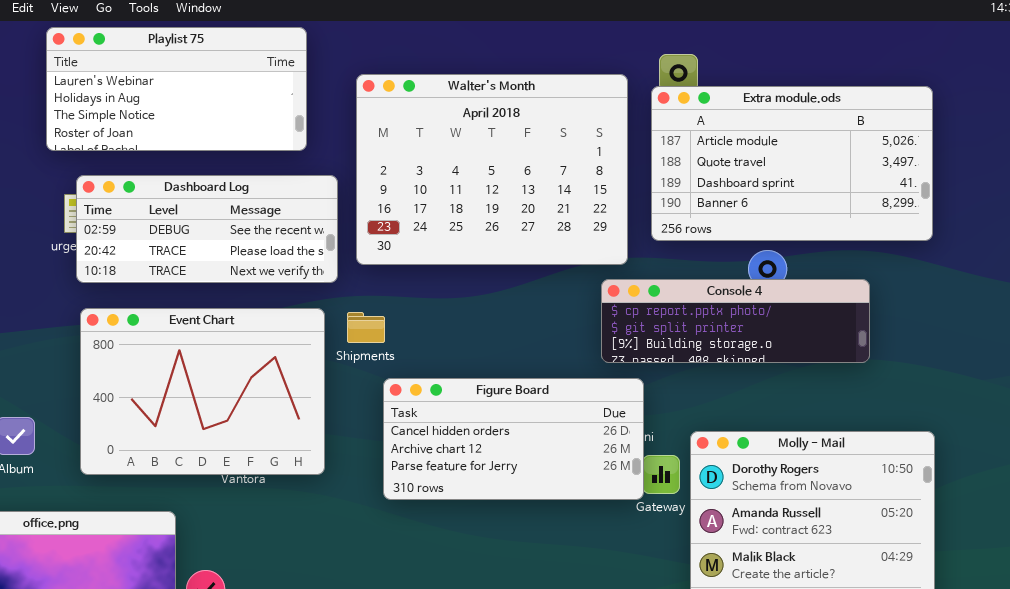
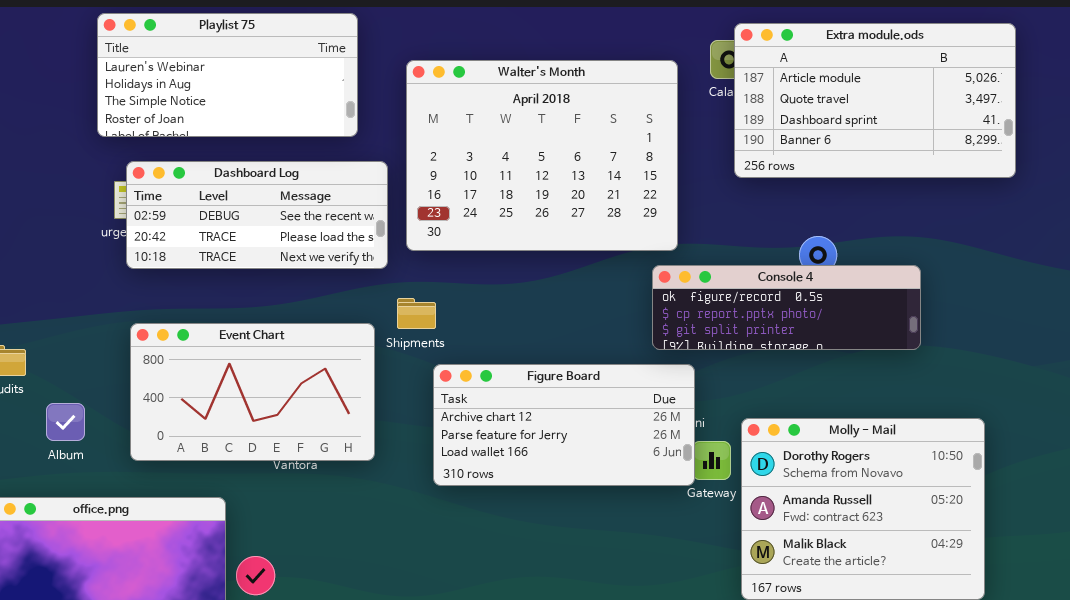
Extra module.ods: [651,86,933,241] -> [734,23,1016,178], moved
Console 4: [601,279,870,363] -> [652,265,921,350], scrolled up 1 row
Event Chart: [80,308,325,475] -> [130,323,375,461], resized
Figure Board: [383,378,644,500] -> [433,364,695,486], scrolled down 1 row

